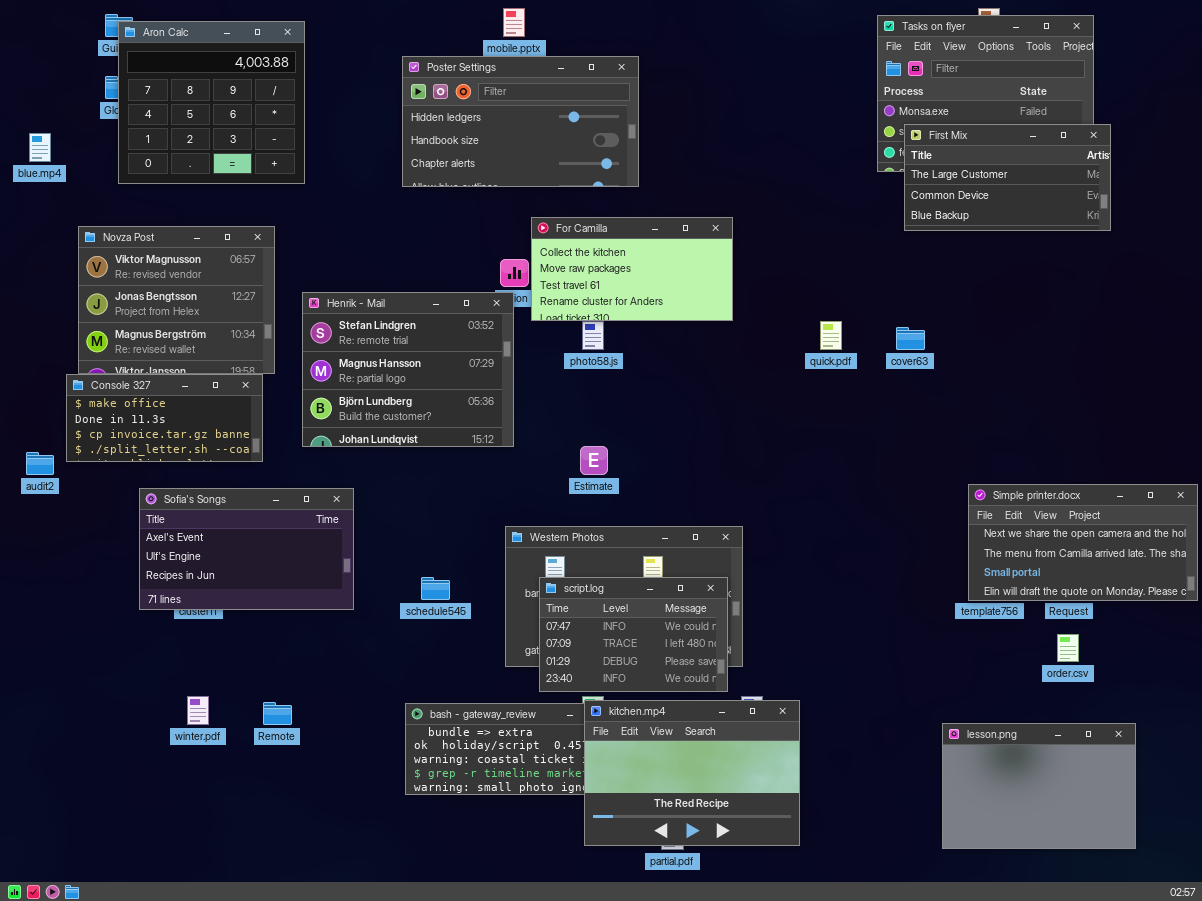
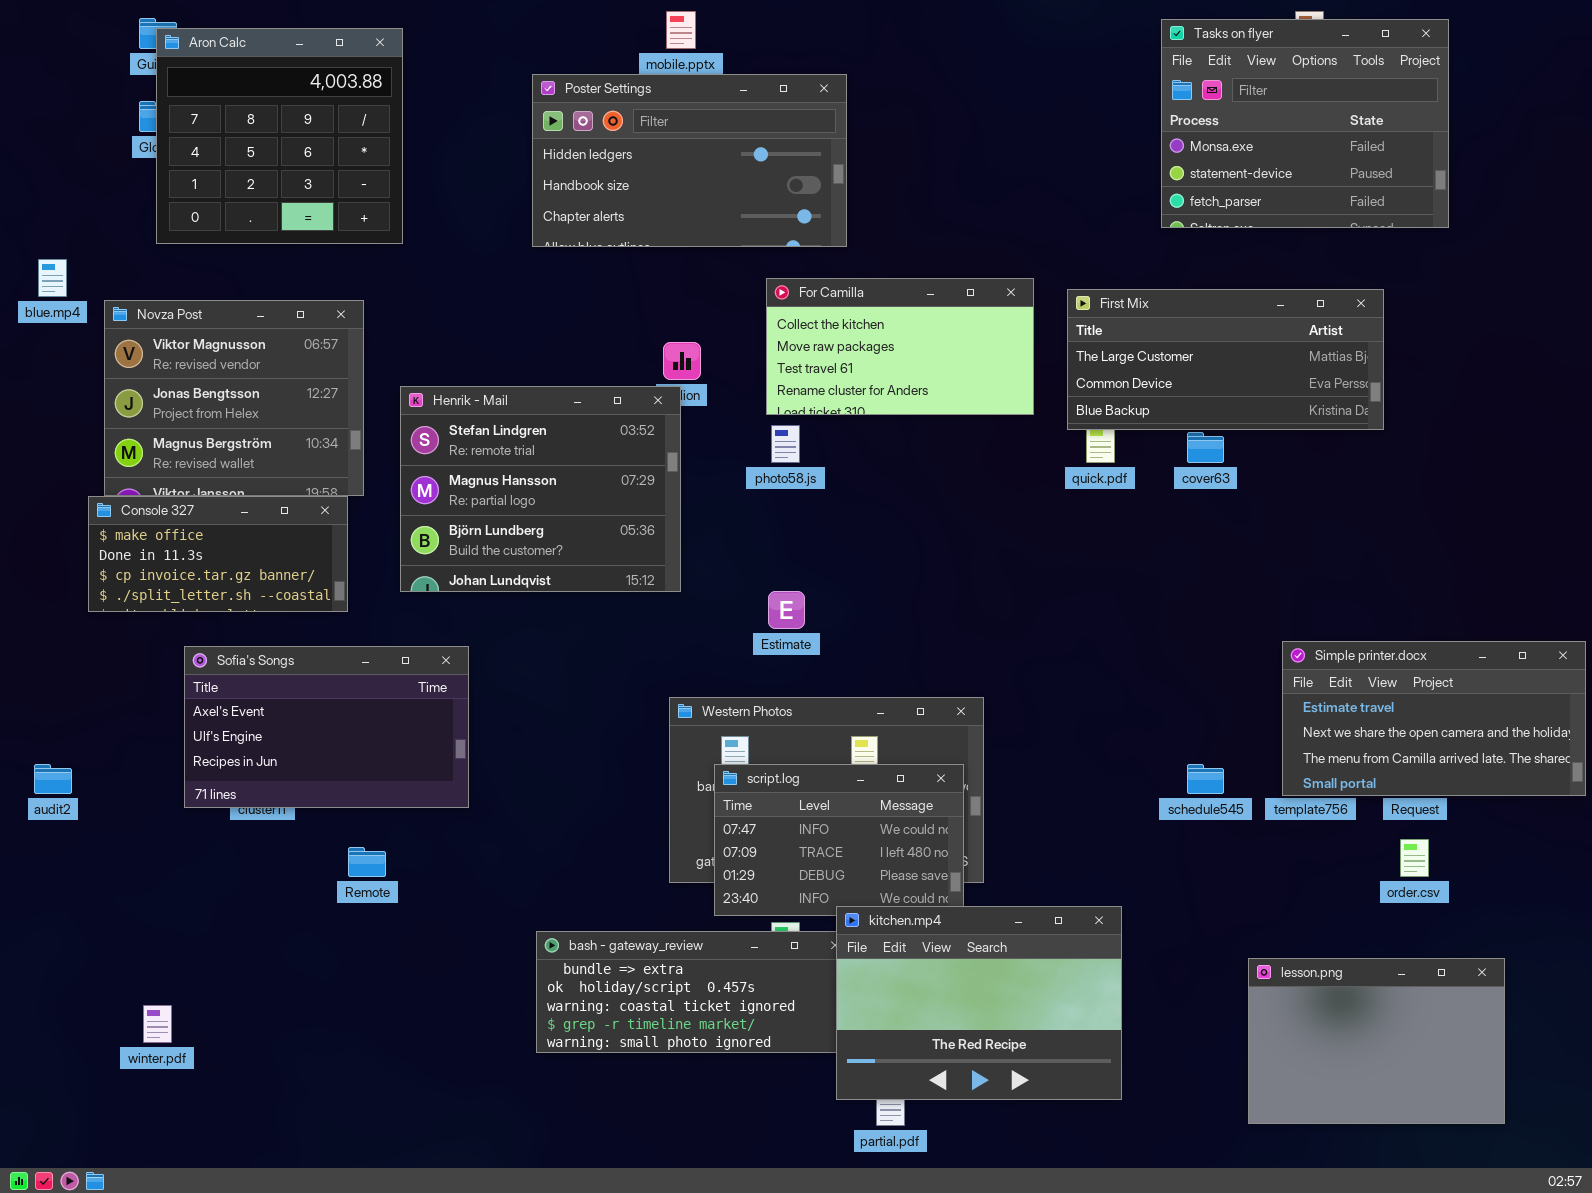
First Mix: [904,124,1111,231] -> [1067,289,1384,430], moved, resized
blue.mp4: [29,133,51,162] -> [38,259,67,297], moved
For Camilla: [531,217,733,321] -> [766,278,1034,415], moved
audit2: [26,452,54,475] -> [34,764,72,794], moved
Simple printer.docx: [968,484,1198,601] -> [1282,641,1586,796], scrolled up 1 row
schedule545: [421,577,450,600] -> [1187,764,1224,794], moved
winter.pdf: [187,696,209,725] -> [143,1005,172,1043], moved
kitchen.mp4: [584,700,800,846] -> [836,906,1122,1100], moved
Remote: [263,702,292,725] -> [348,847,386,877], moved

